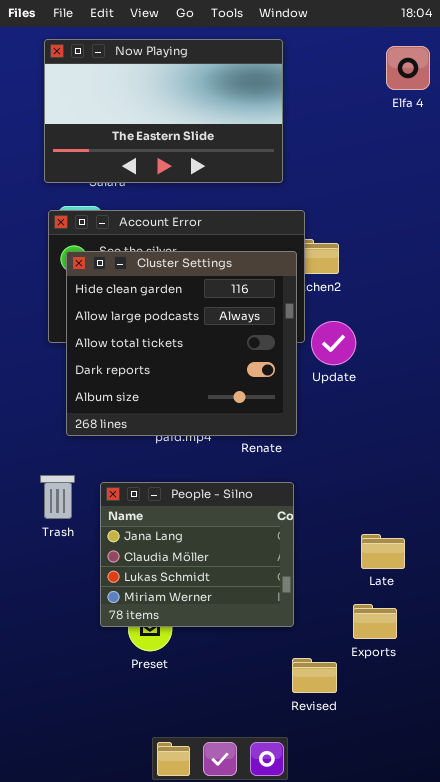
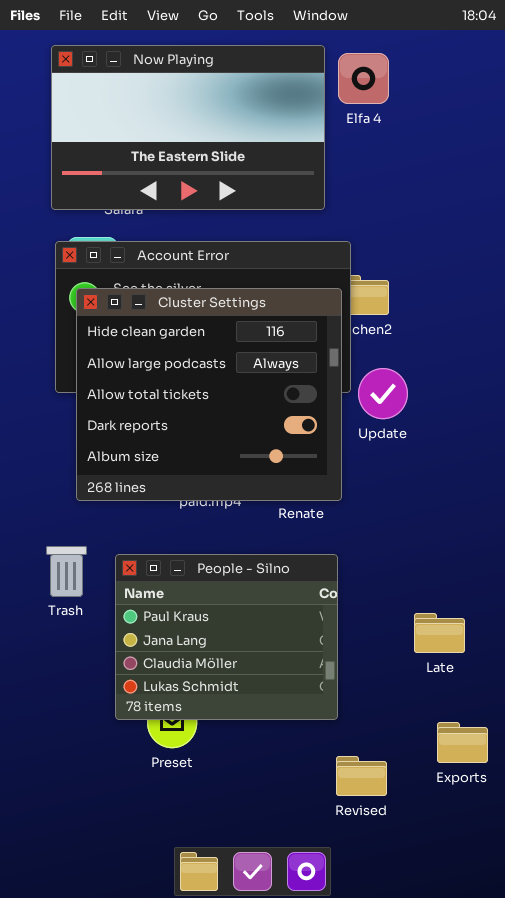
Elfa 4: [386,46,430,90] -> [338,53,389,104], moved
People - Silno: [100,482,294,627] -> [115,554,338,720], scrolled up 1 row
Exports: [353,604,397,639] -> [437,722,488,763], moved

